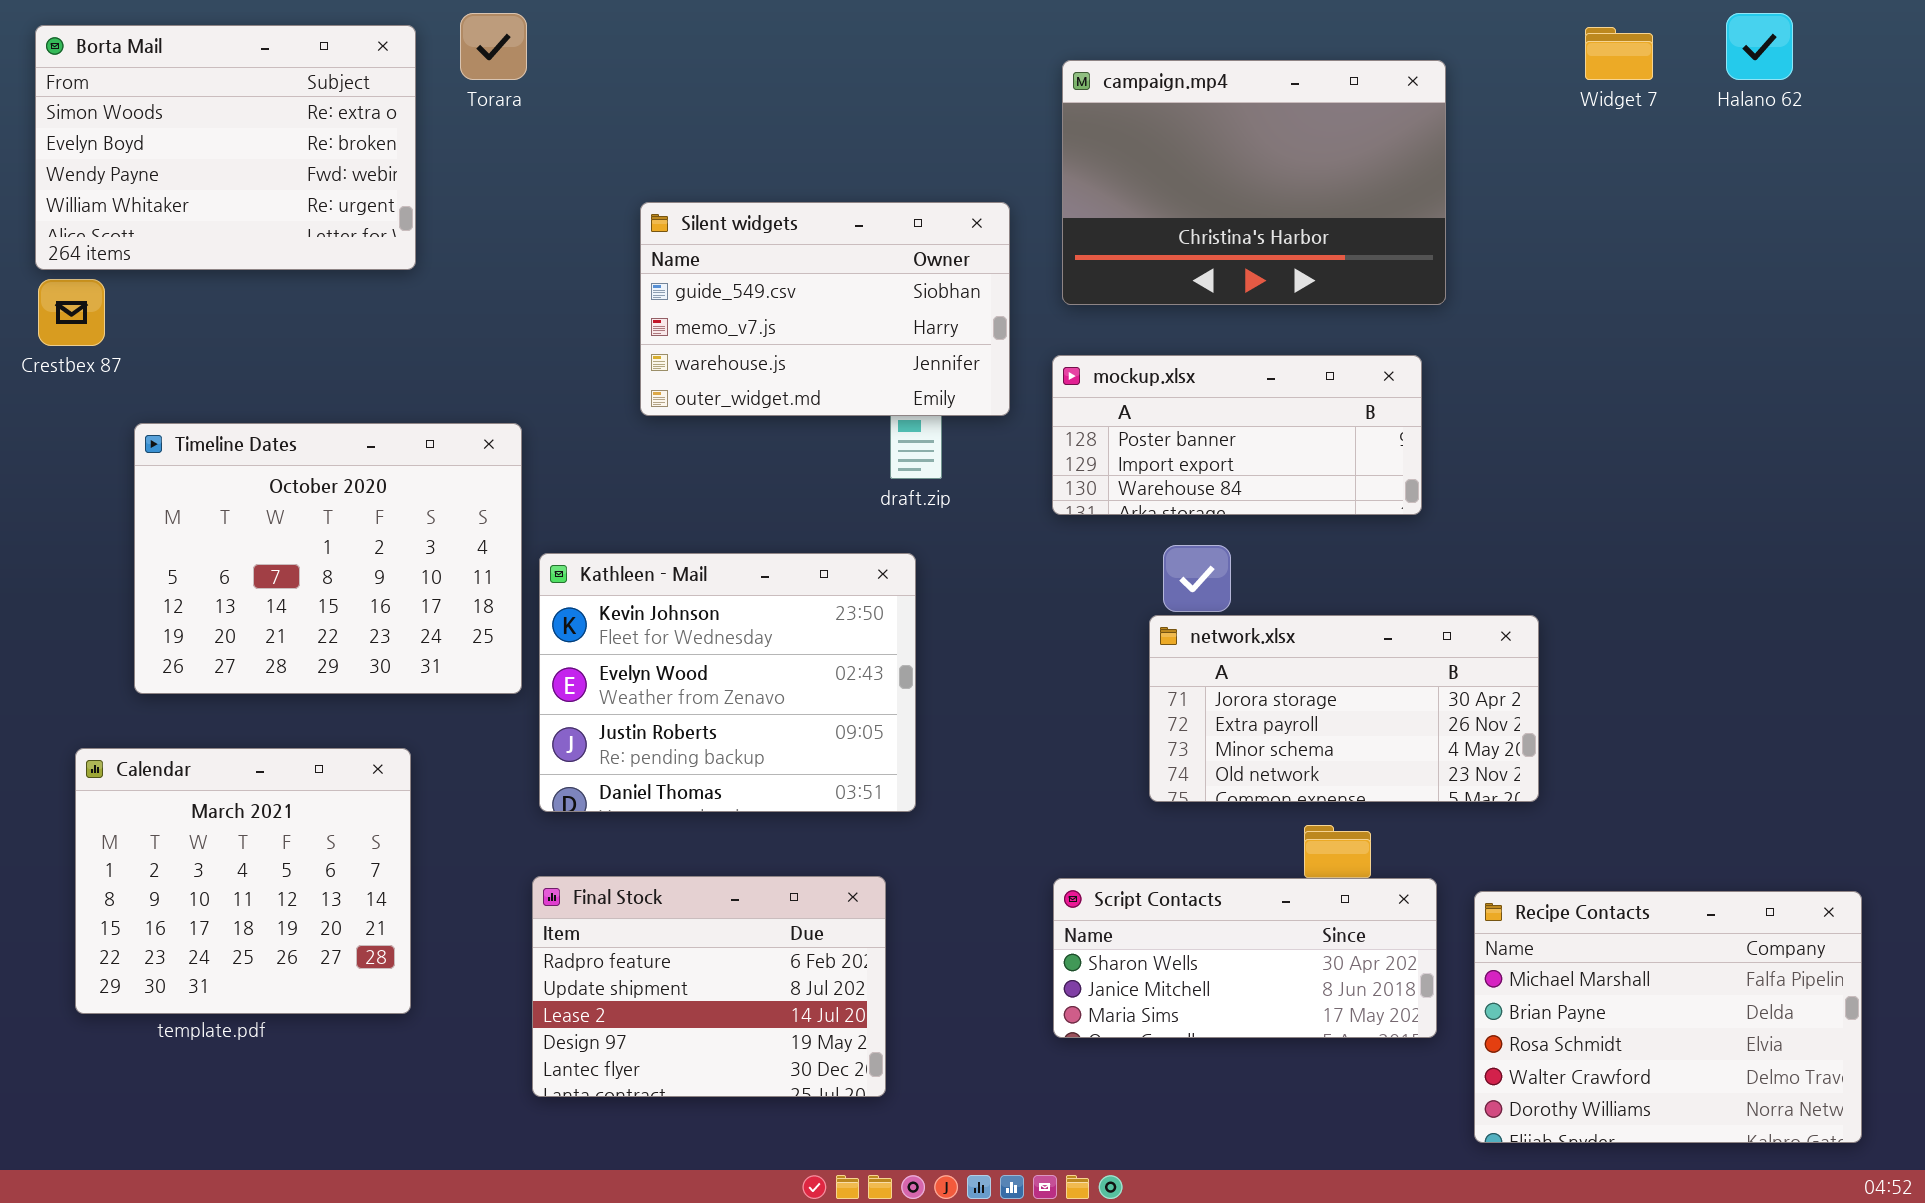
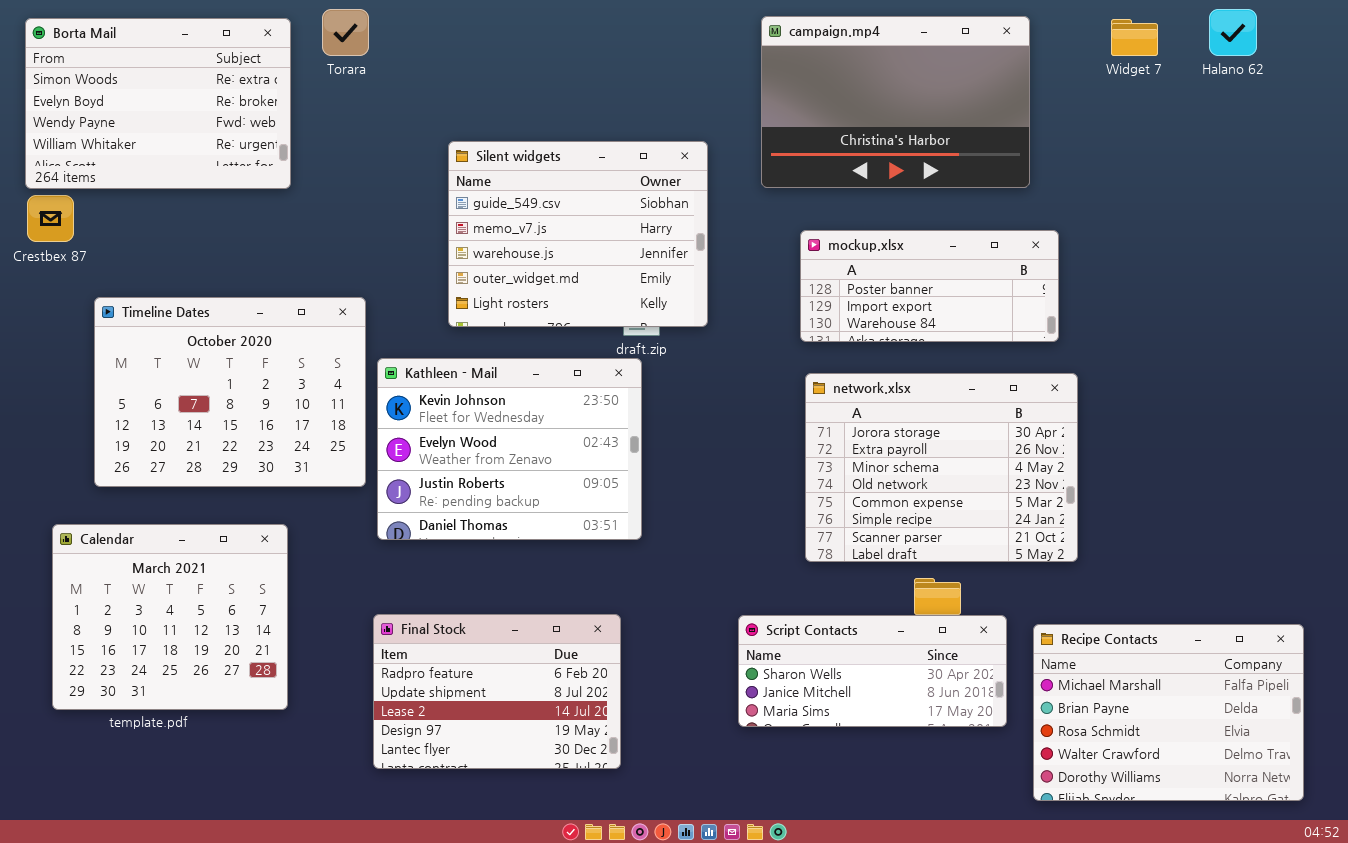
campaign.mp4: [1062,60,1446,305] -> [761,16,1030,188], moved
Silent widgets: [640,202,1010,416] -> [448,141,708,327], resized
mockup.xlsx: [1052,355,1422,515] -> [800,230,1059,342], moved
Kathleen - Mail: [539,553,916,812] -> [377,358,642,540], moved
network.xlsx: [1149,615,1539,802] -> [805,373,1078,562], resized

